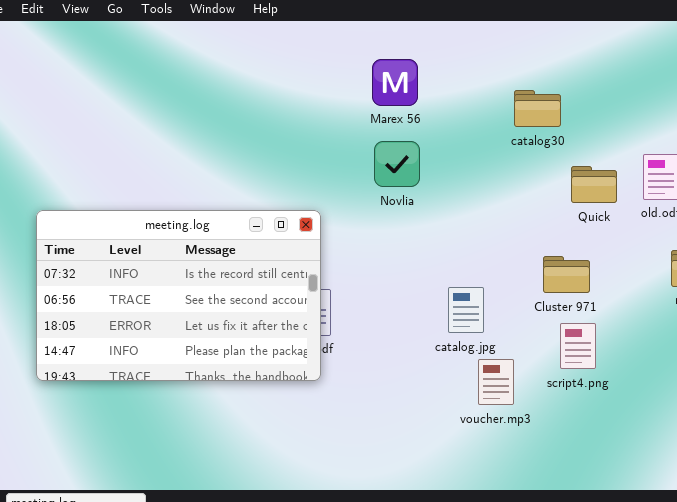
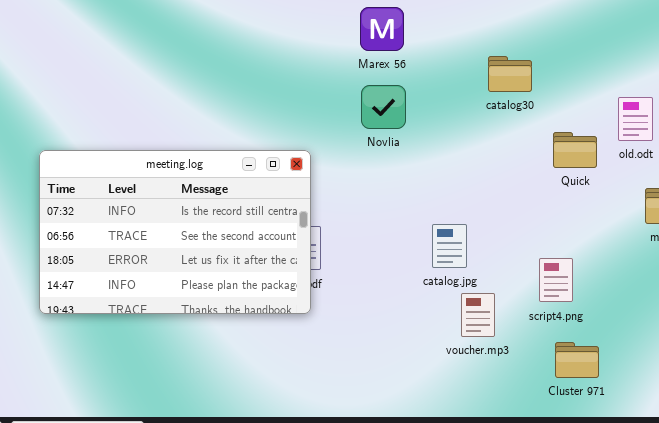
catalog30: [514,90,561,127] -> [488,56,532,92], moved
Quick: [571,166,617,203] -> [553,132,597,168], moved
Cluster 971: [543,256,590,293] -> [555,342,599,378], moved

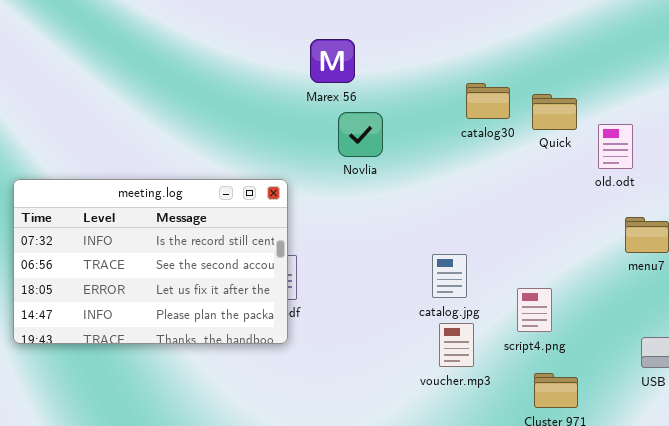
Marex 56: [360,7,404,51] -> [310,39,355,83], moved
Quick: [553,132,597,168] -> [532,94,577,130], moved
catalog.jpg: [432,224,467,268] -> [432,254,467,298], moved

